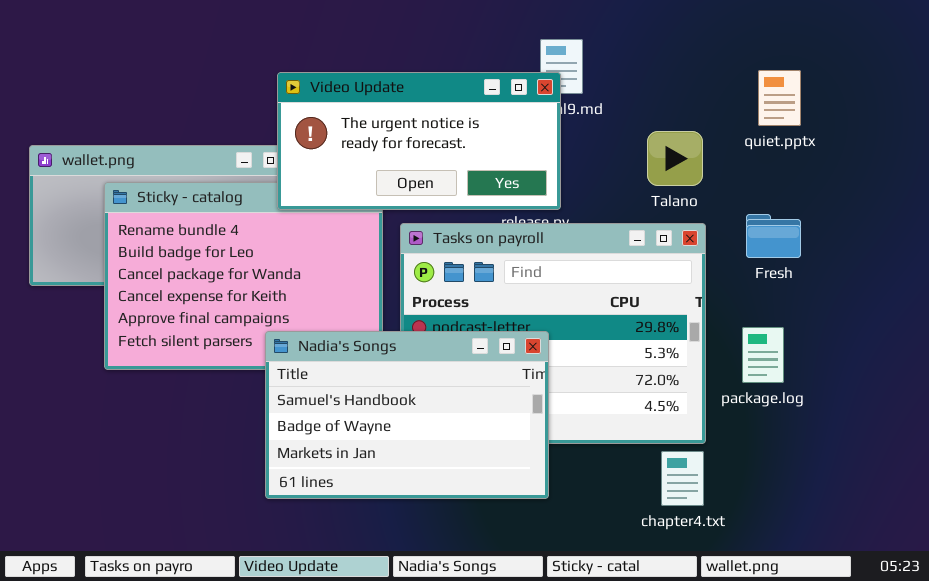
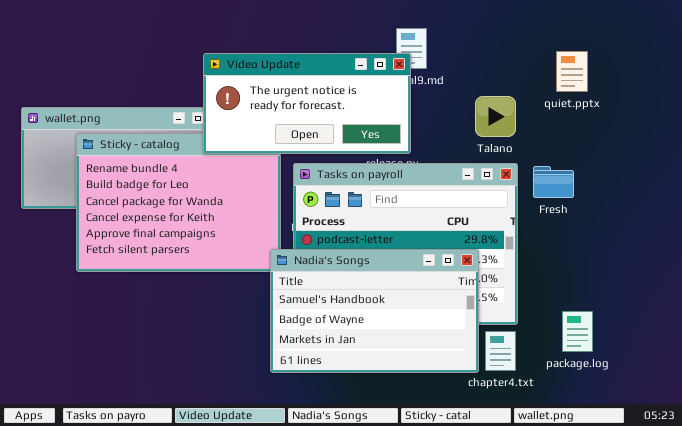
Fresh: [746,214,801,258] -> [533,166,574,198], moved
package.log: [742,327,784,383] -> [562,311,593,352], moved
Nadia's Songs: [265,331,549,499] -> [270,249,479,373], moved

